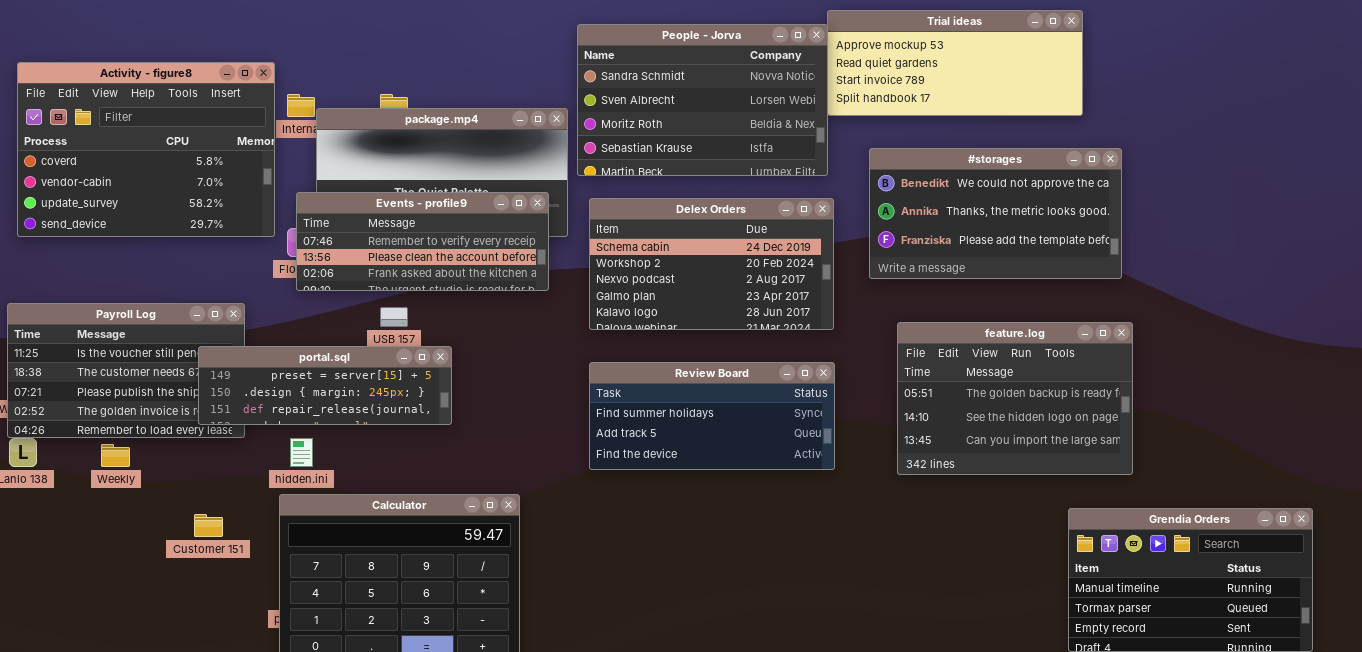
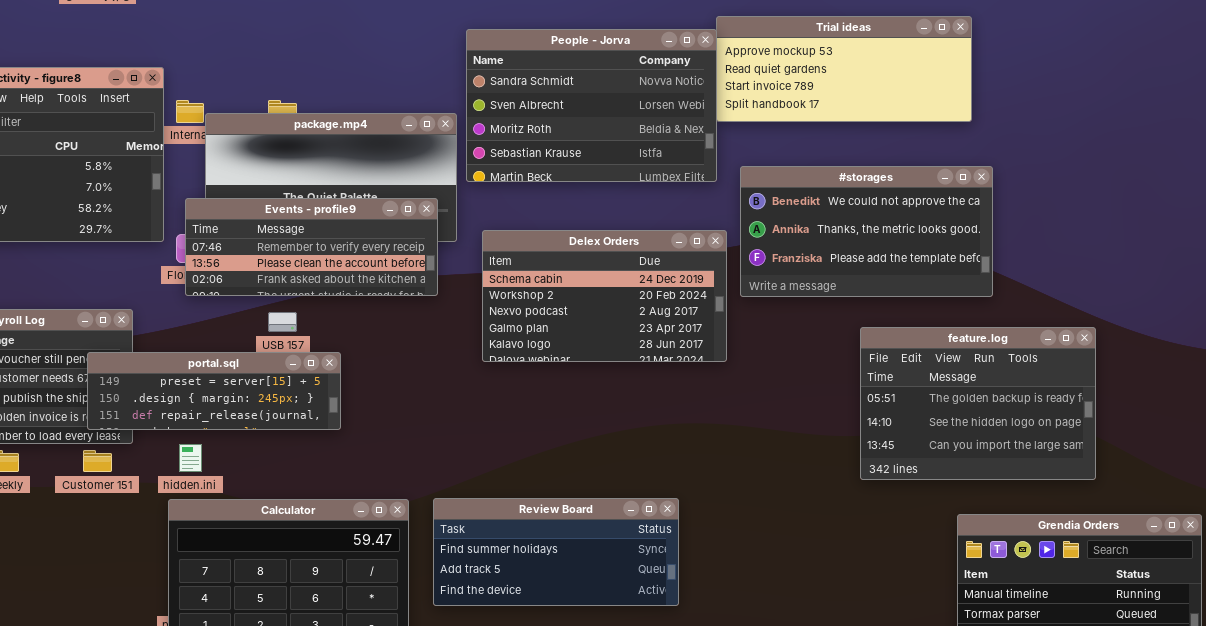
#storages: [869,148,1122,279] -> [740,166,993,297], moved
Delex Orders: [589,198,834,330] -> [482,230,727,362], moved
feature.log: [897,322,1133,475] -> [860,327,1096,480], moved
Review Board: [589,362,835,470] -> [433,498,679,606], moved
Customer 151: [194,514,223,537] -> [83,450,112,472], moved

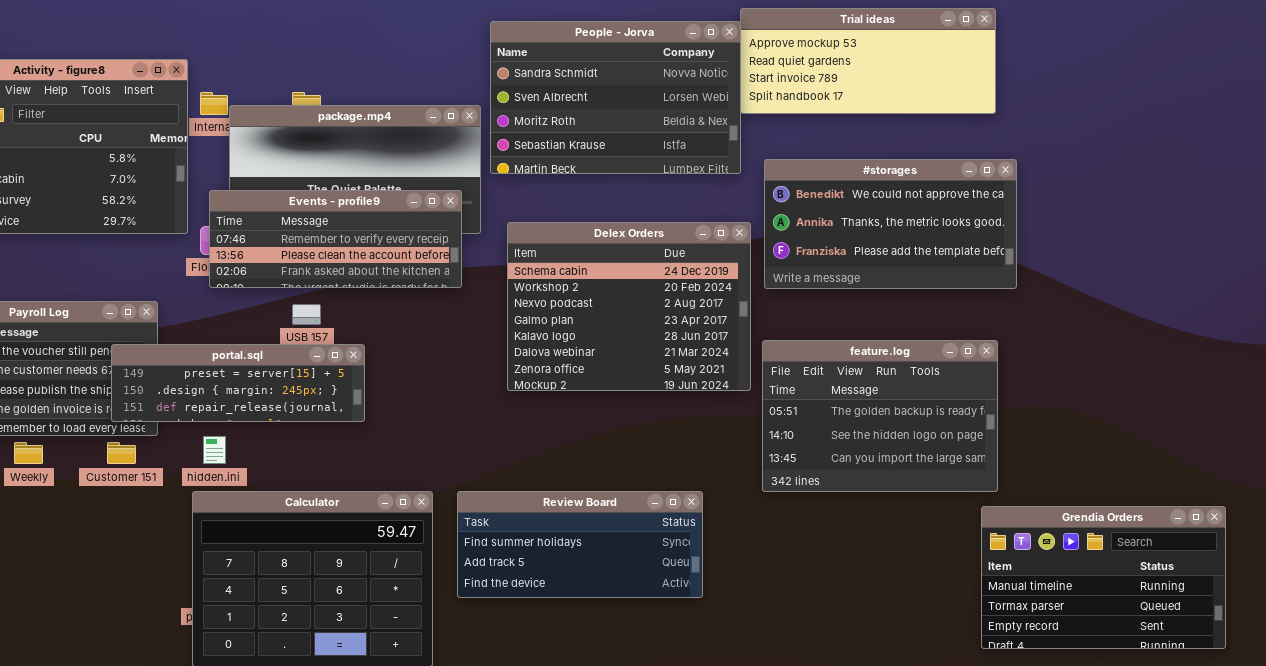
Delex Orders: [482,230,727,362] -> [507,222,751,391], resized
feature.log: [860,327,1096,480] -> [762,340,998,492], moved

